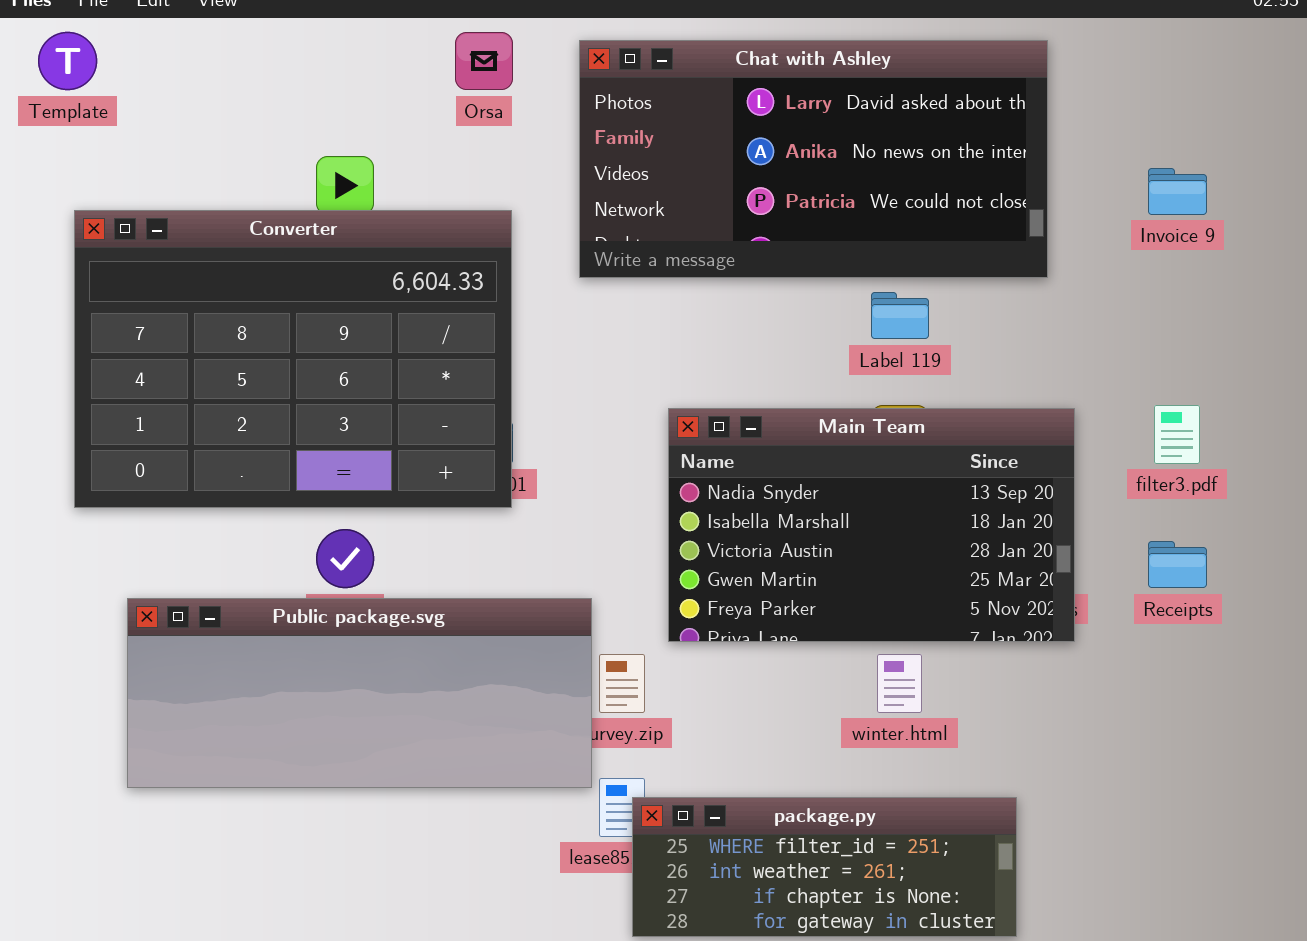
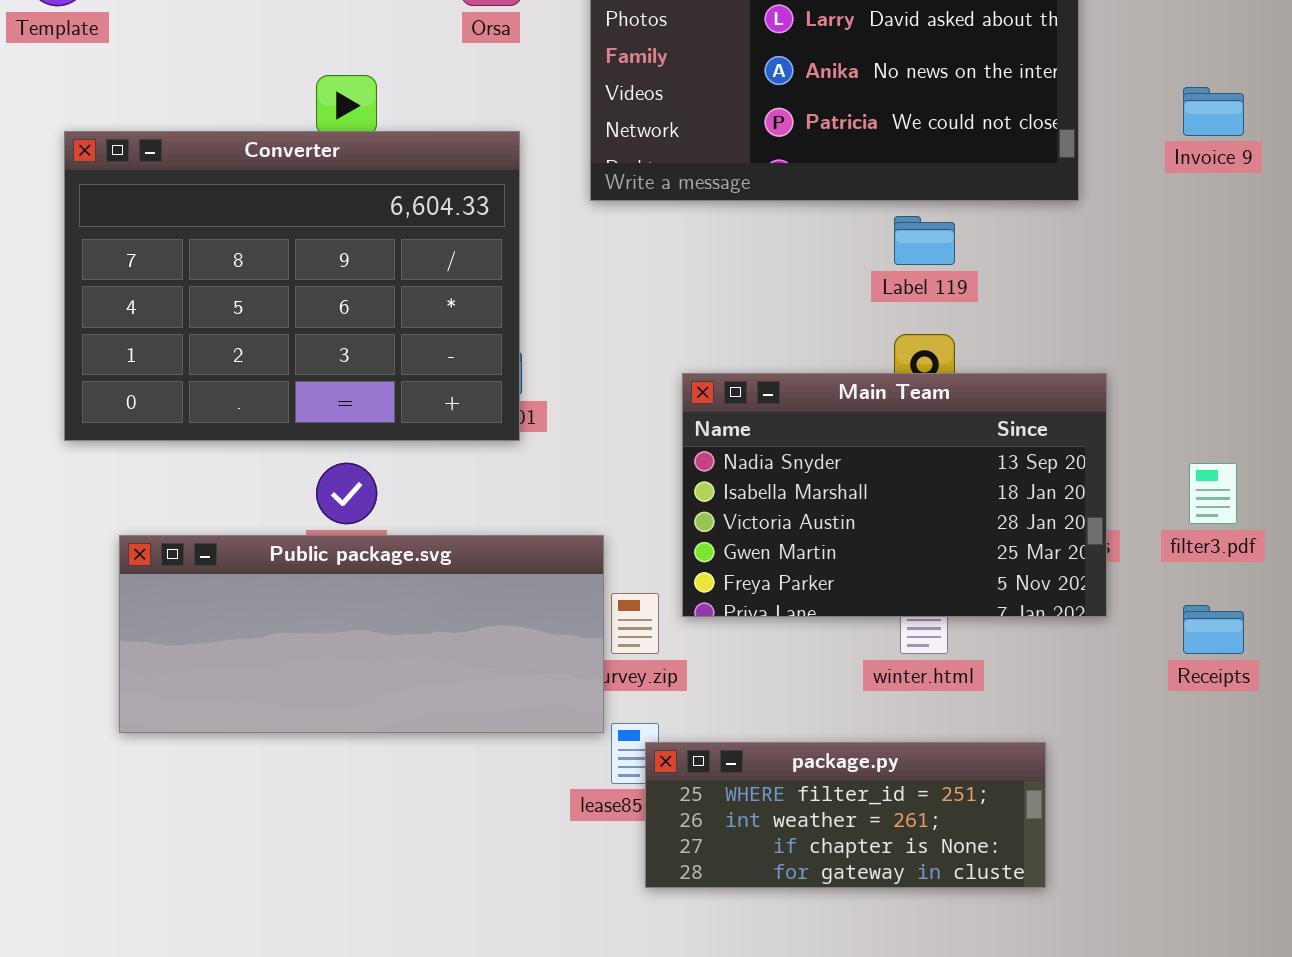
filter3.pdf: [1154,405,1200,464] -> [1189,463,1237,524], moved
Main Team: [668,408,1075,642] -> [682,373,1107,617], moved
Receipts: [1148,541,1207,588] -> [1183,605,1244,654], moved

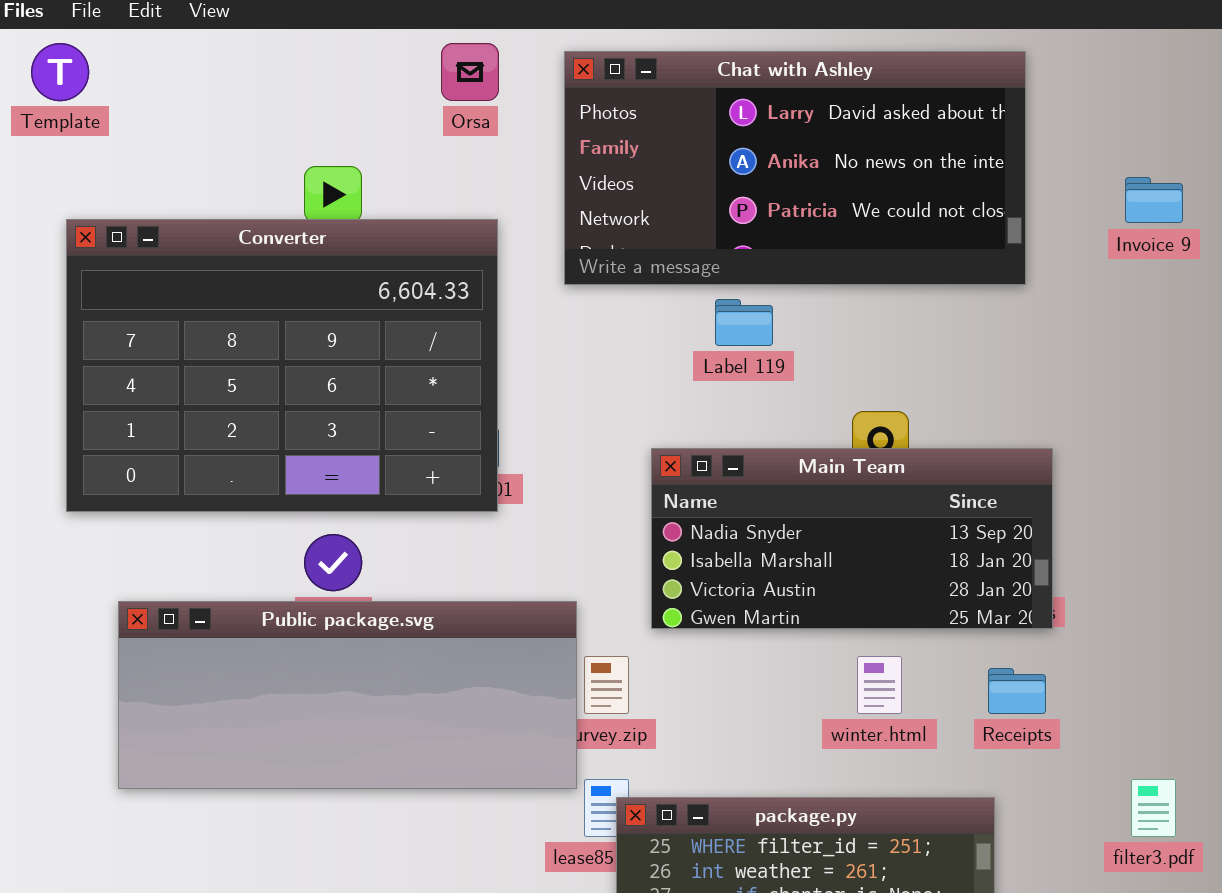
Label 119: [894,216,955,265] -> [715,299,773,346], moved
Main Team: [682,373,1107,617] -> [651,448,1053,629], resized
filter3.pdf: [1189,463,1237,524] -> [1131,779,1176,837], moved
Receipts: [1183,605,1244,654] -> [988,668,1046,714], moved

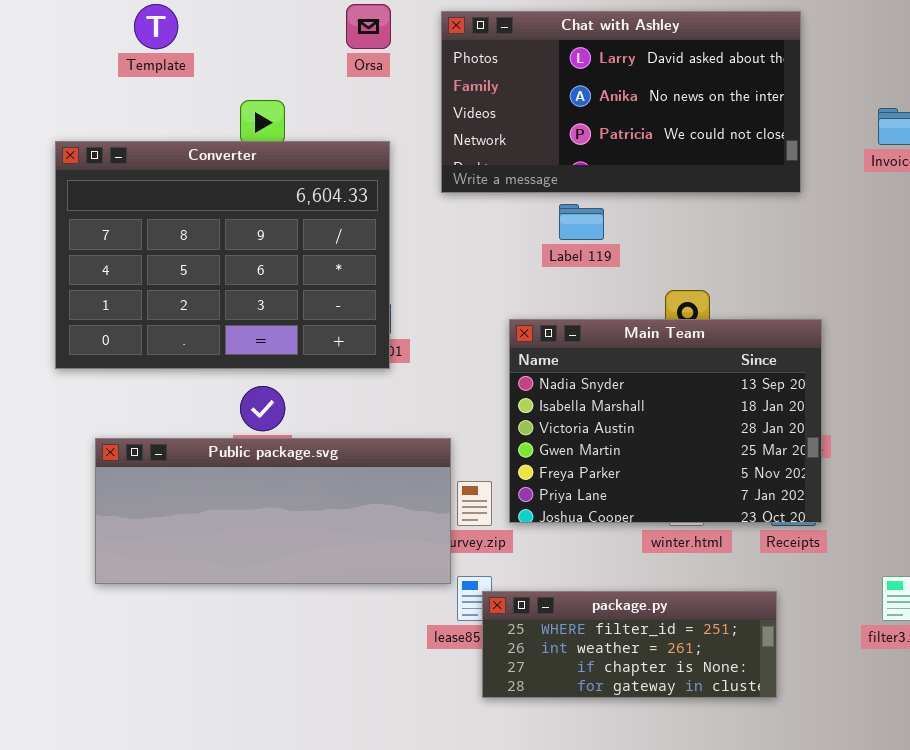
Template: [31,43,89,101] -> [134,4,178,49], moved
Main Team: [651,448,1053,629] -> [509,319,822,523], resized

